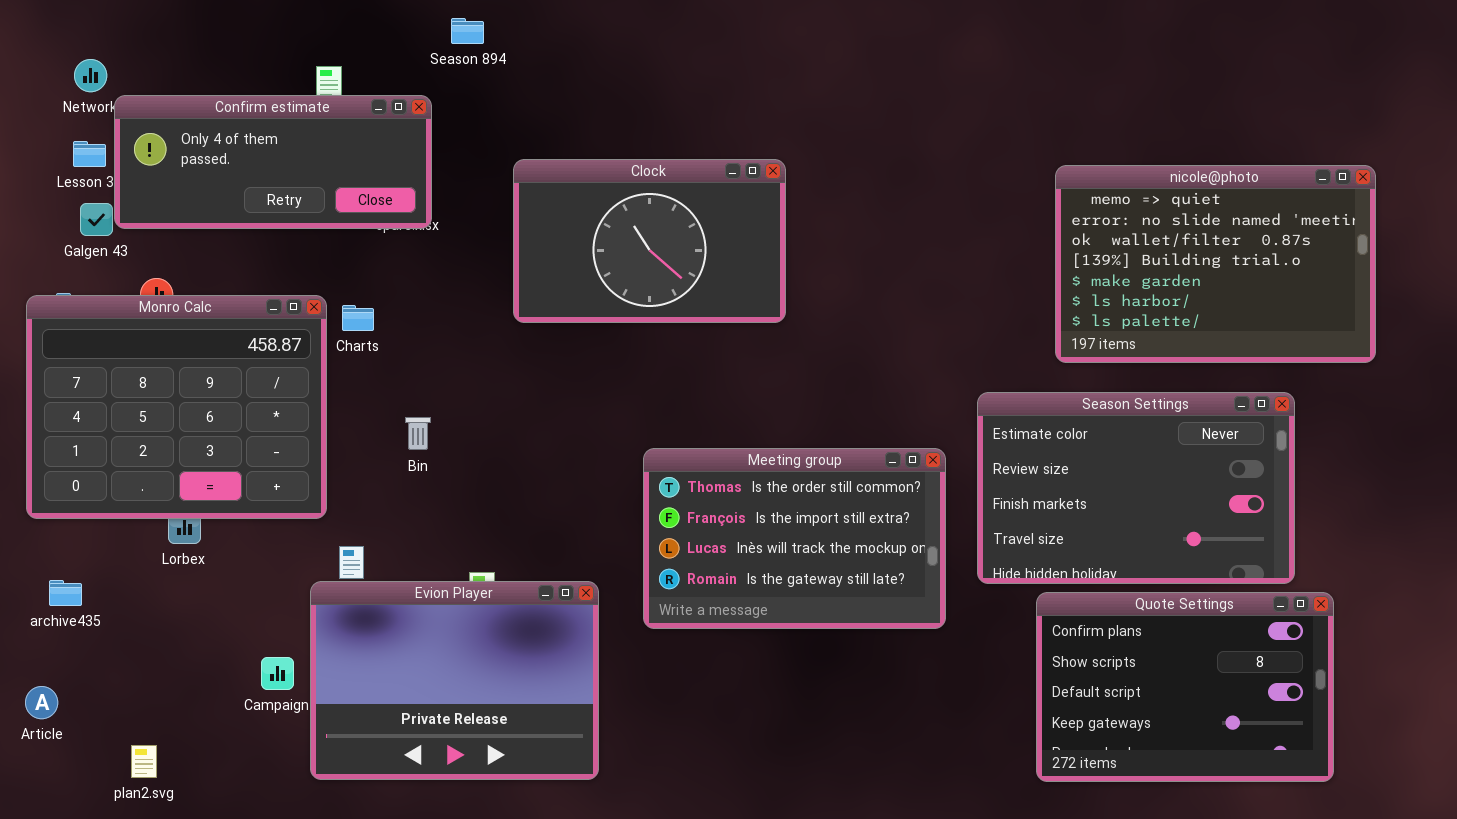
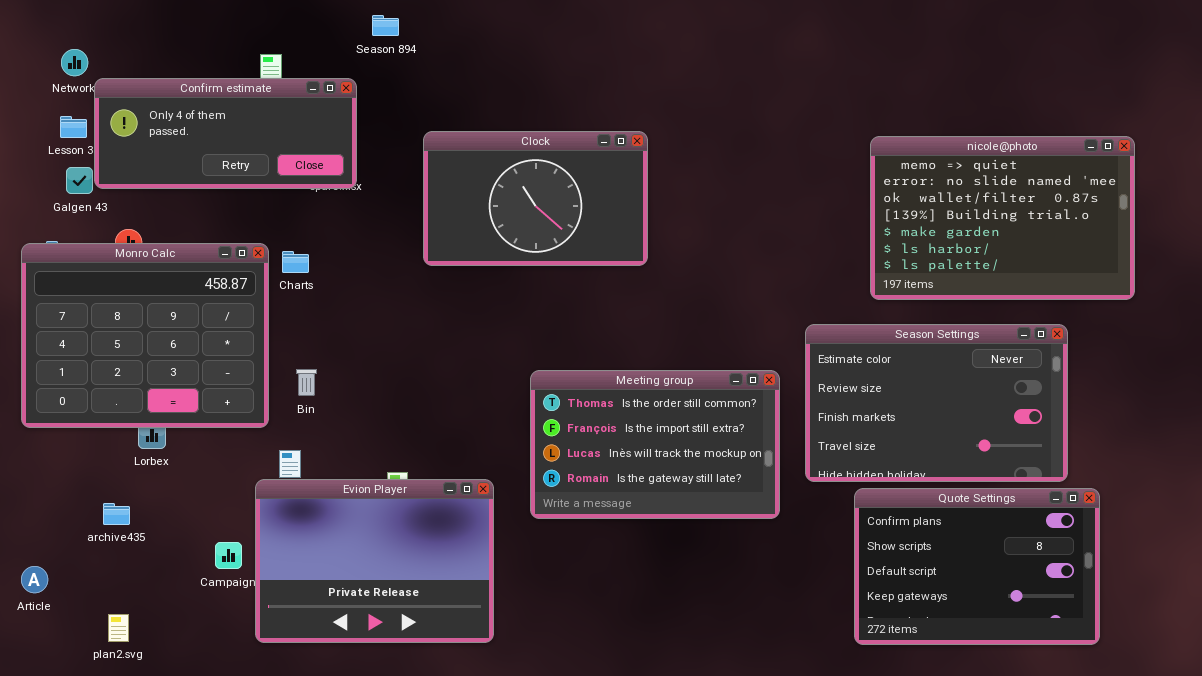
Bin: [405,417,431,450] -> [296,369,317,396], moved
archive435: [49,580,82,606] -> [103,503,130,525], moved

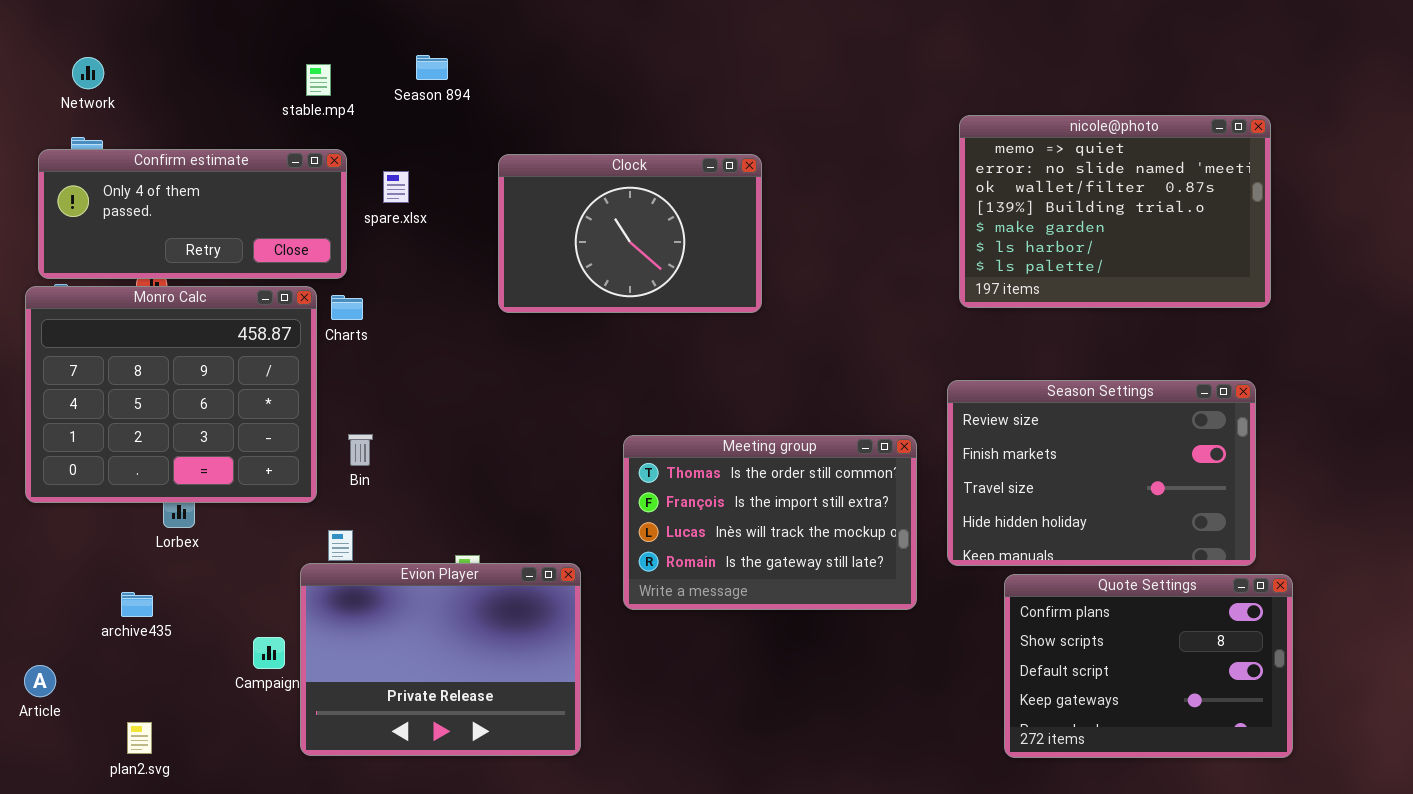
Season 894: [372,15,399,36] -> [416,55,448,80], moved
Confirm estimate: [94,78,357,189] -> [38,149,347,279], moved
nicole@photo: [870,136,1135,300] -> [959,115,1271,308], moved
Season Settings: [805,324,1068,482] -> [947,380,1256,566], scrolled down 1 row

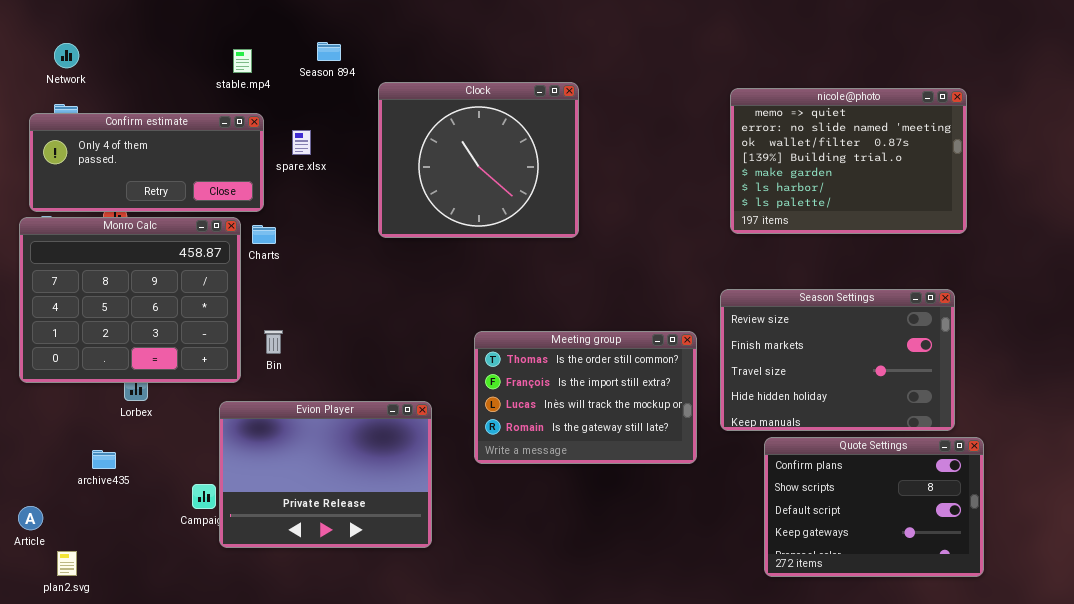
Clock: [498,154,762,313] -> [378,82,579,238], resized
Evion Player: [300,563,581,756] -> [219,401,432,548], moved
plan2.svg: [127,722,152,754] -> [57,551,77,576], moved

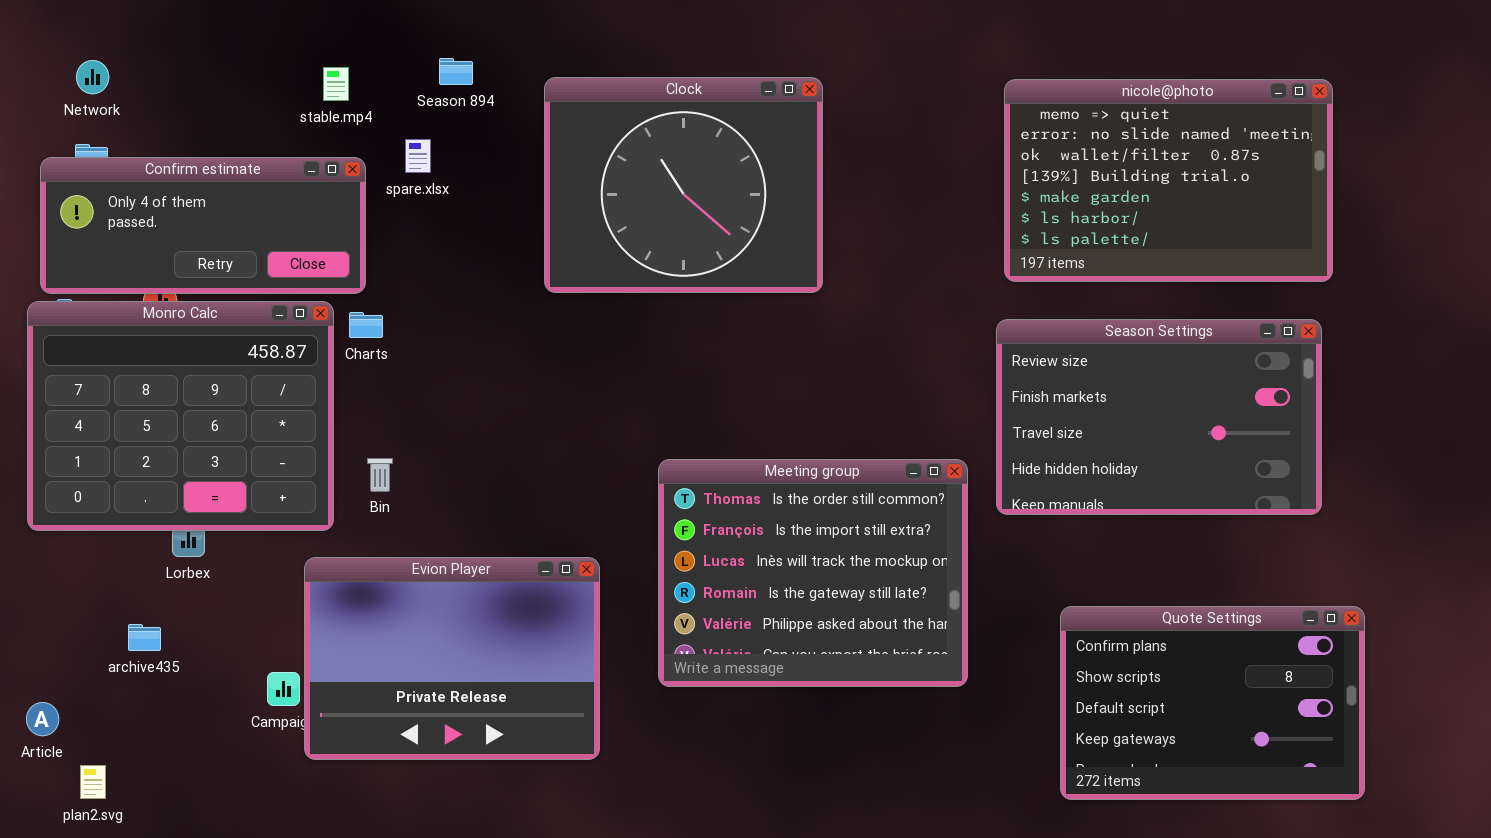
Clock: [378,82,579,238] -> [544,77,823,293], moved
nicole@photo: [730,88,967,234] -> [1004,79,1333,282], moved
spare.xlsx: [292,130,311,155] -> [405,139,431,173], moved
Season Settings: [720,289,955,431] -> [996,319,1322,515], moved
Meeting group: [474,331,697,464] -> [658,459,968,687], resized

